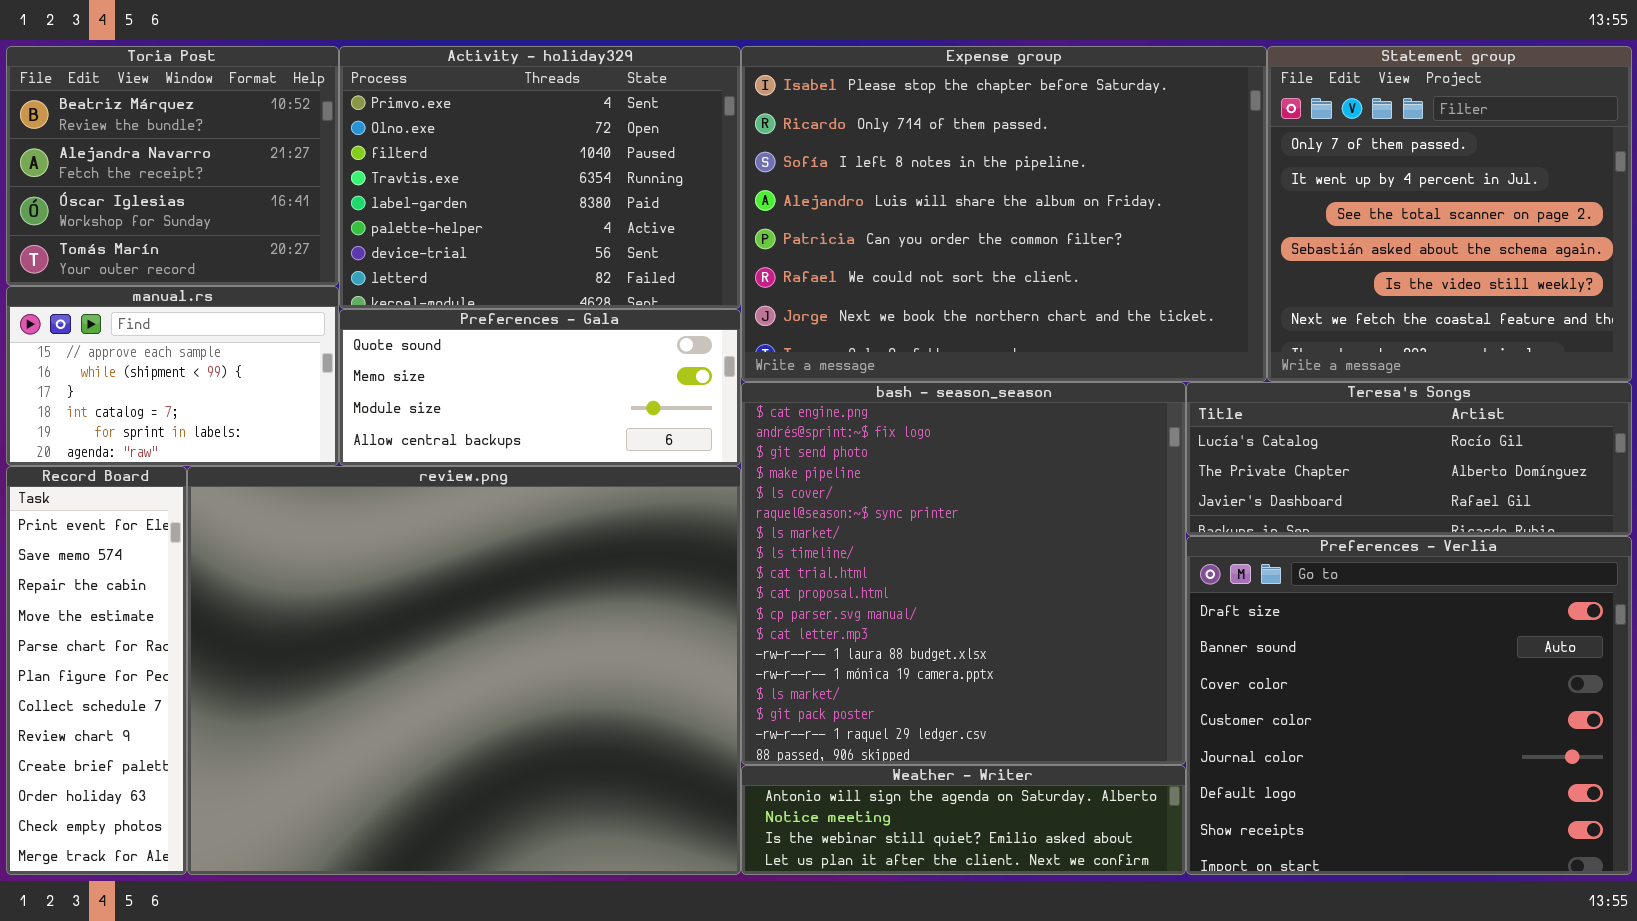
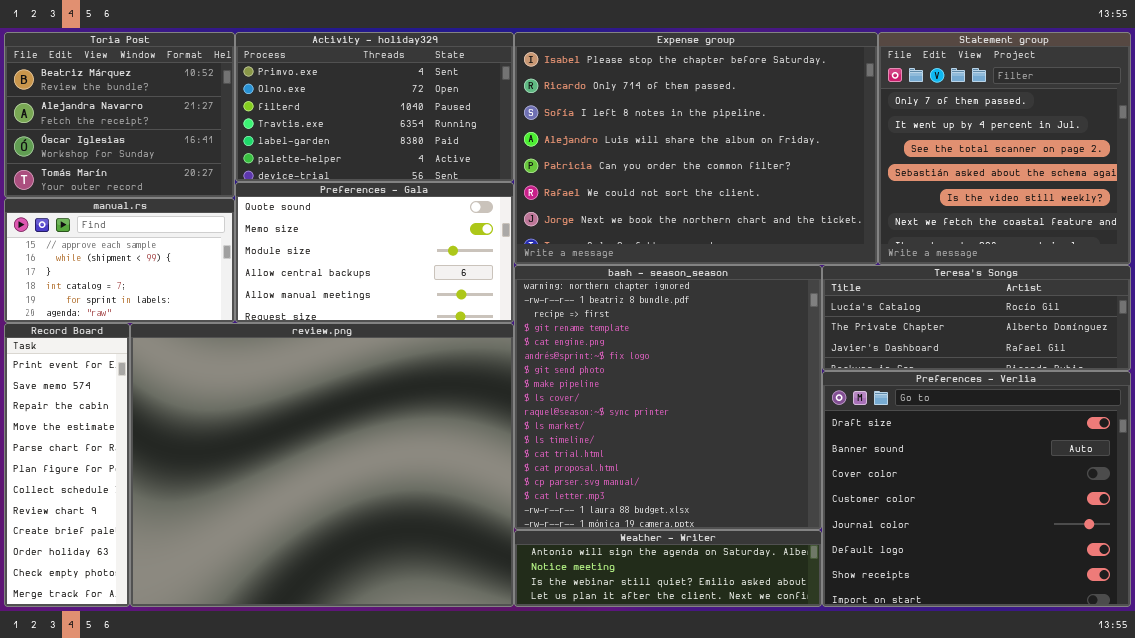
Activity - holiday329: [339,46,741,309] -> [235,32,514,182], resized
Preferences - Gala: [339,309,741,466] -> [235,182,514,323], resized
bash - season_season: [741,382,1186,765] -> [514,265,822,530], scrolled up 4 rows

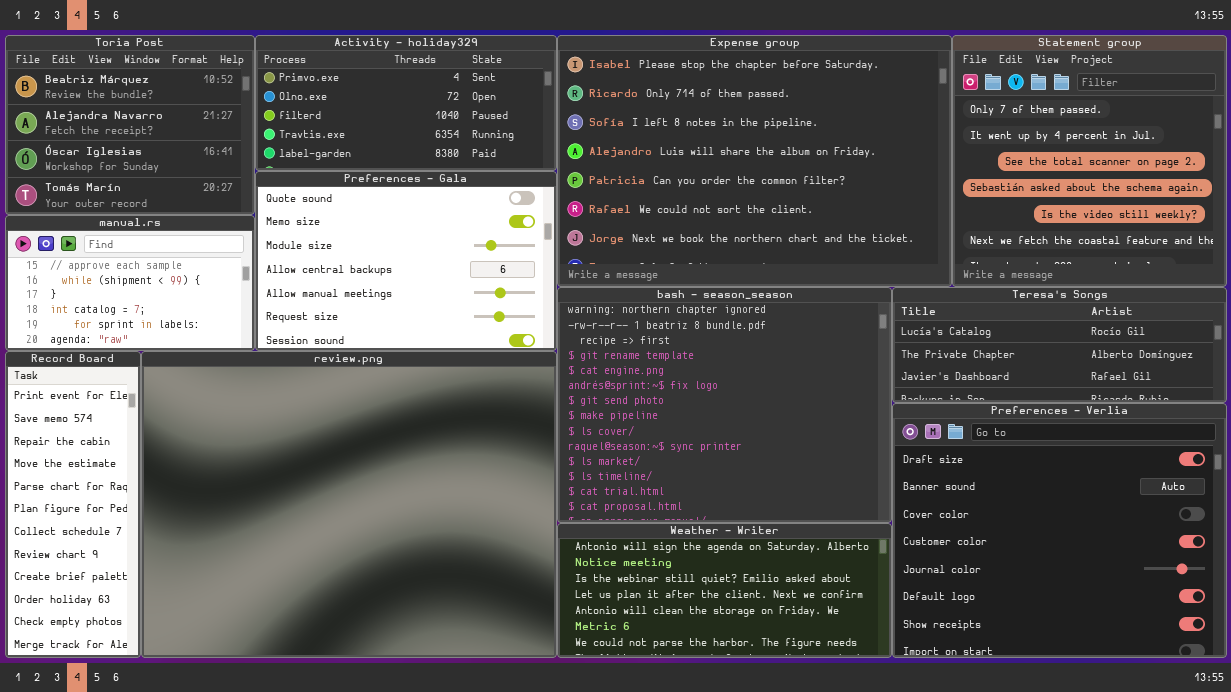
Activity - holiday329: [235,32,514,182] -> [255,35,557,171], resized
Preferences - Gala: [235,182,514,323] -> [255,171,557,351], resized
bash - season_season: [514,265,822,530] -> [557,287,892,523], resized
Weather - Writer: [514,530,822,607] -> [557,523,892,658], resized

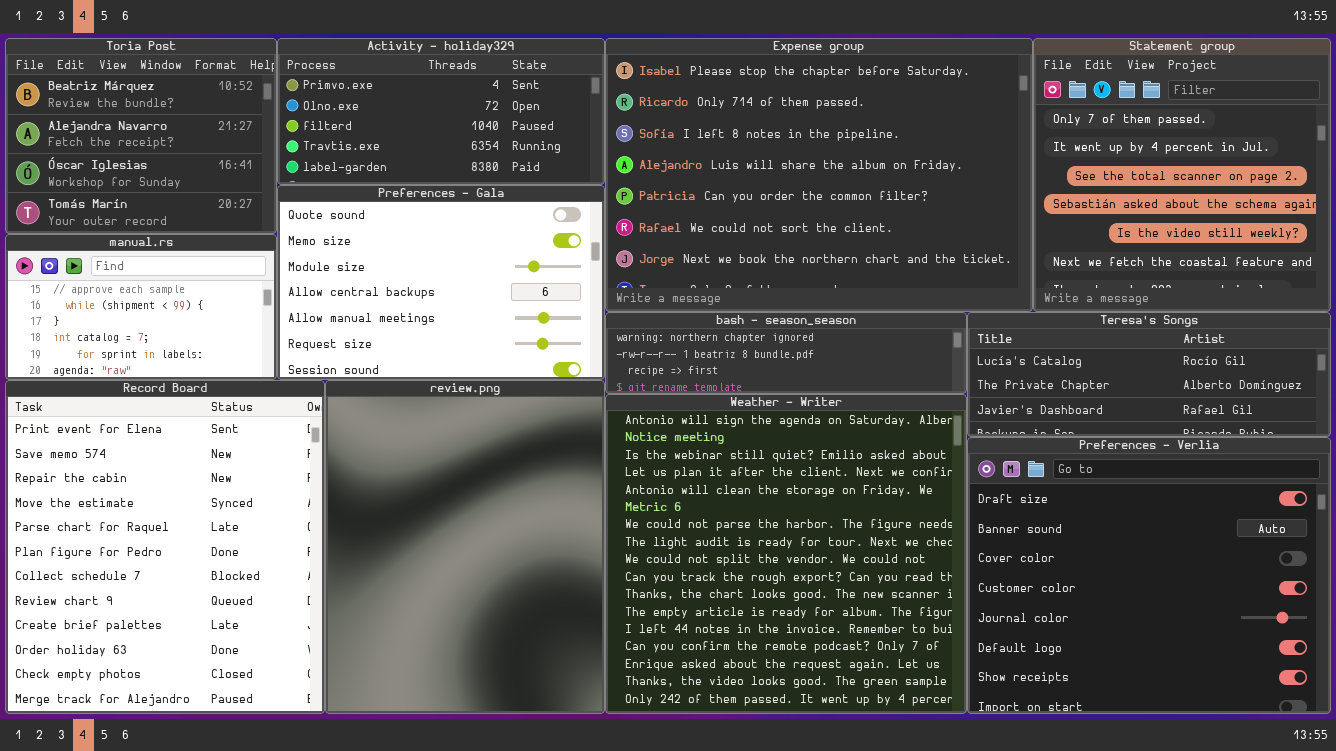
bash - season_season: [557,287,892,523] -> [605,312,967,394], resized
Record Board: [5,351,141,658] -> [5,380,325,714], resized
review.png: [141,351,557,658] -> [325,380,605,714], resized
Weather - Writer: [557,523,892,658] -> [605,394,967,714], resized

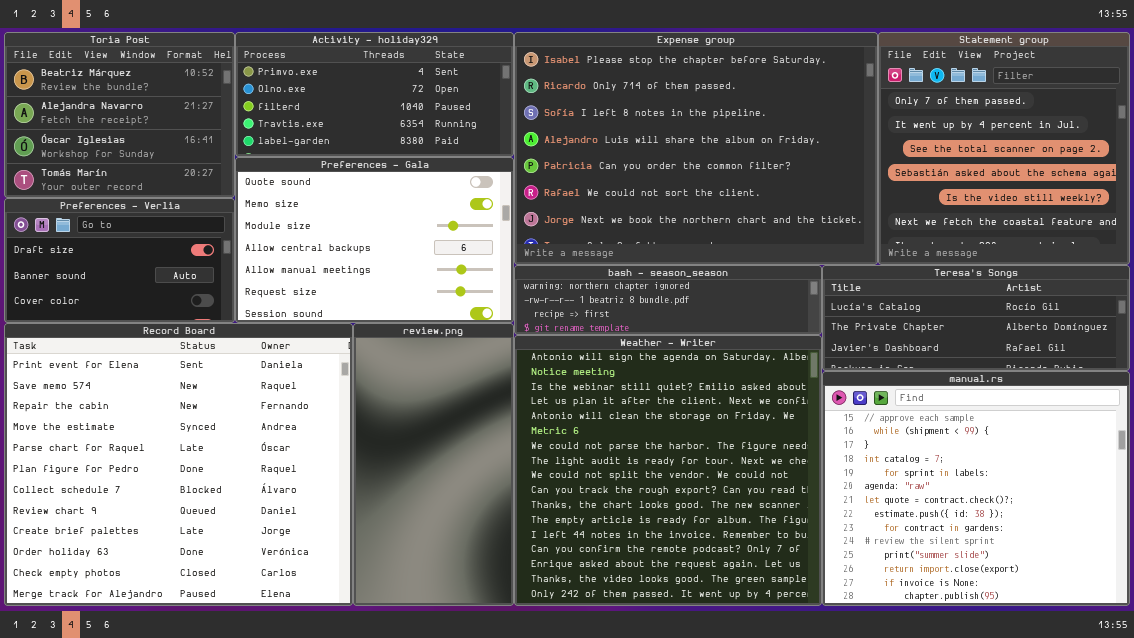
manual.rs: [5,234,277,380] -> [822,371,1130,606], moved, resized
Record Board: [5,380,325,714] -> [4,323,353,606], resized
review.png: [325,380,605,714] -> [353,323,514,606], resized
Preferences - Verlia: [967,437,1331,714] -> [4,198,235,323], moved, resized

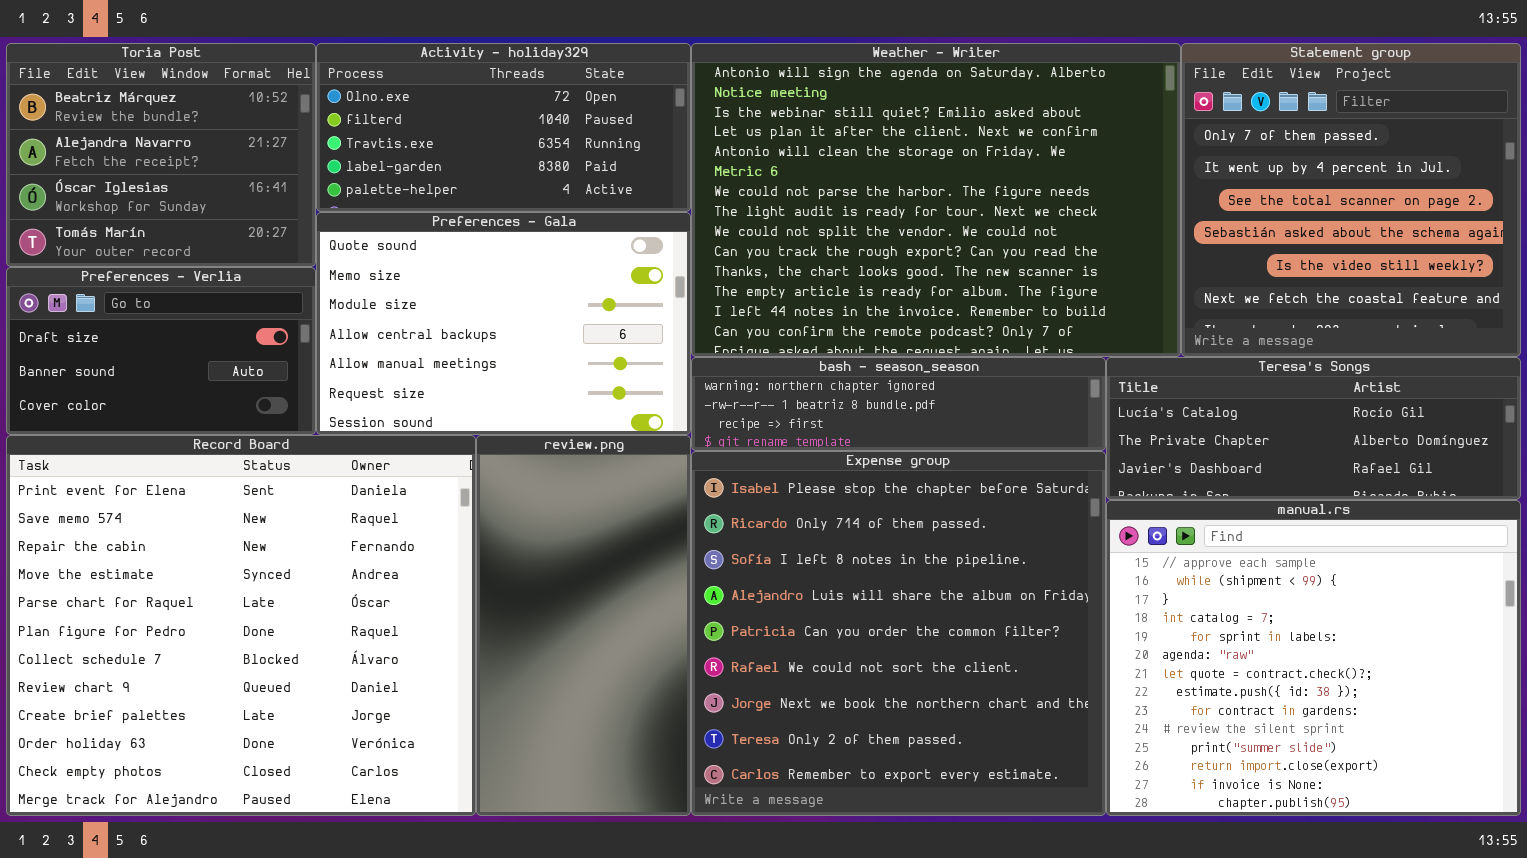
Activity - holiday329: [235,32,514,157] -> [316,43,691,212], scrolled down 1 row
Expense group: [514,32,878,265] -> [691,451,1106,816], moved, resized
Weather - Writer: [514,335,822,606] -> [691,43,1181,357], moved, resized

